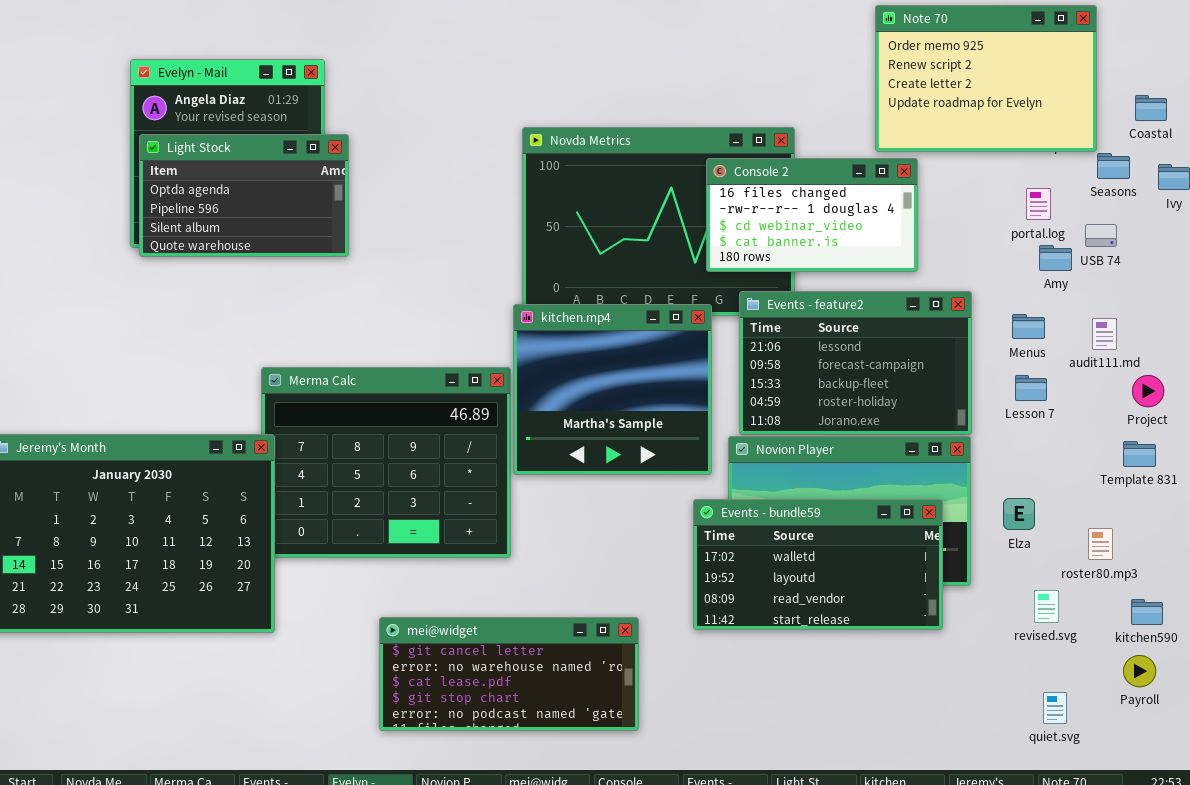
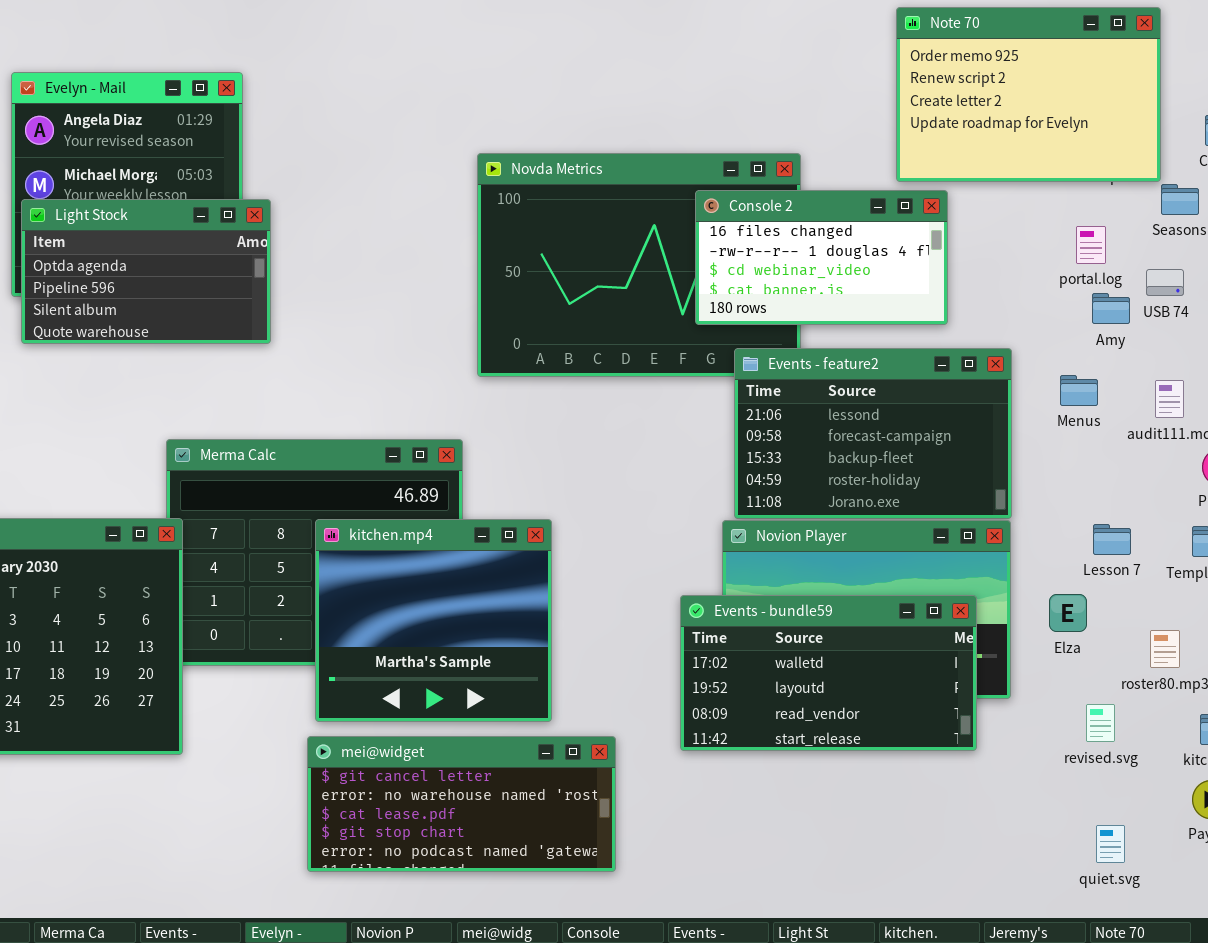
Light Stock: [139,134,349,257] -> [21,199,271,344], moved
kitchen.mp4: [513,304,712,475] -> [315,519,552,722], moved
Lesson 7: [1015,375,1047,401] -> [1093,524,1131,555], moved

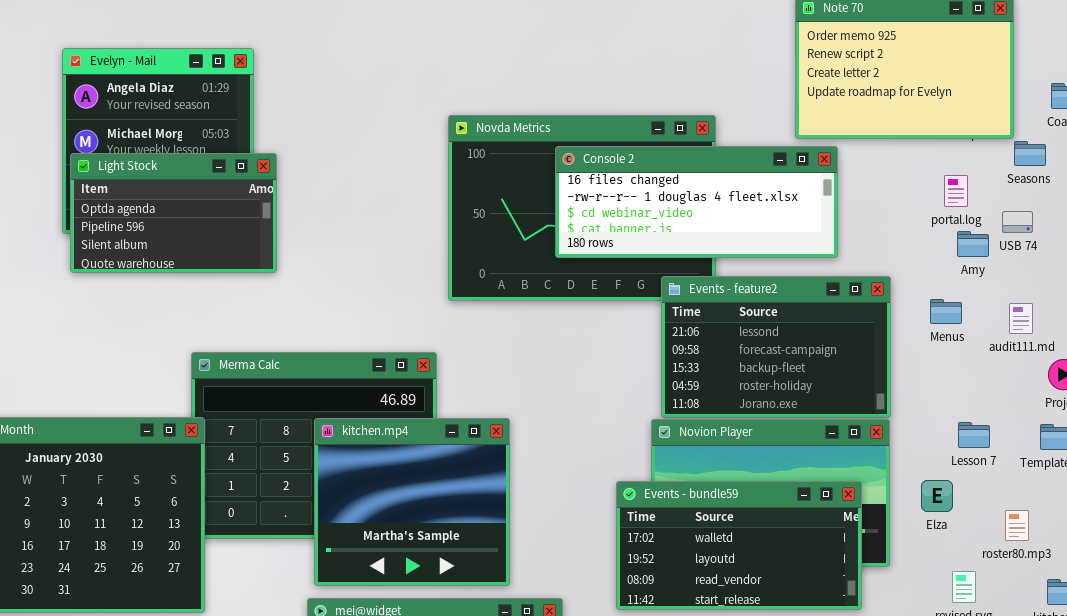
Console 2: [695,190,948,325] -> [555,146,838,258], resized

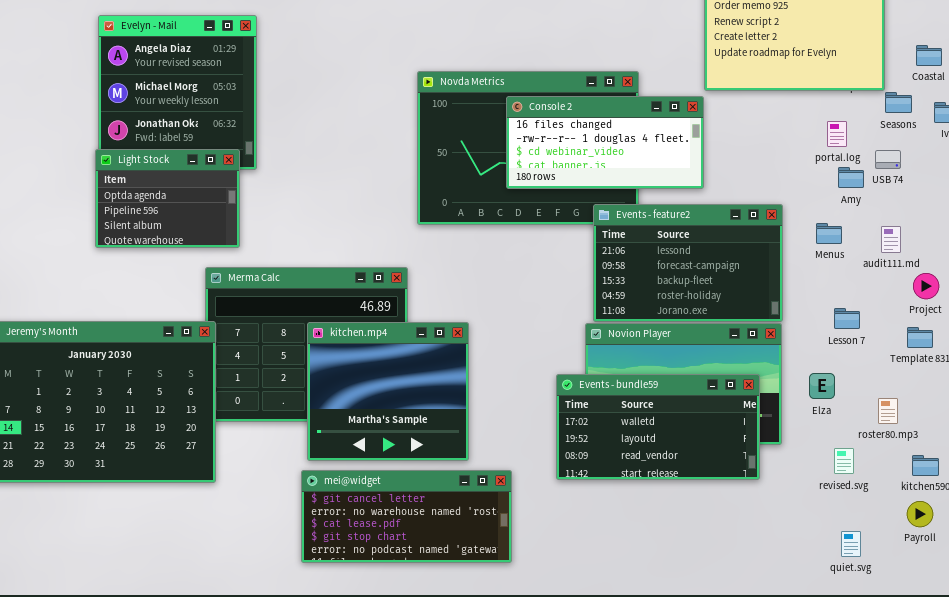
Console 2: [555,146,838,258] -> [506,96,704,189], resized
Light Stock: [70,153,277,273] -> [95,149,240,248], moved, resized
Lesson 7: [958,422,990,448] -> [834,308,860,329], moved

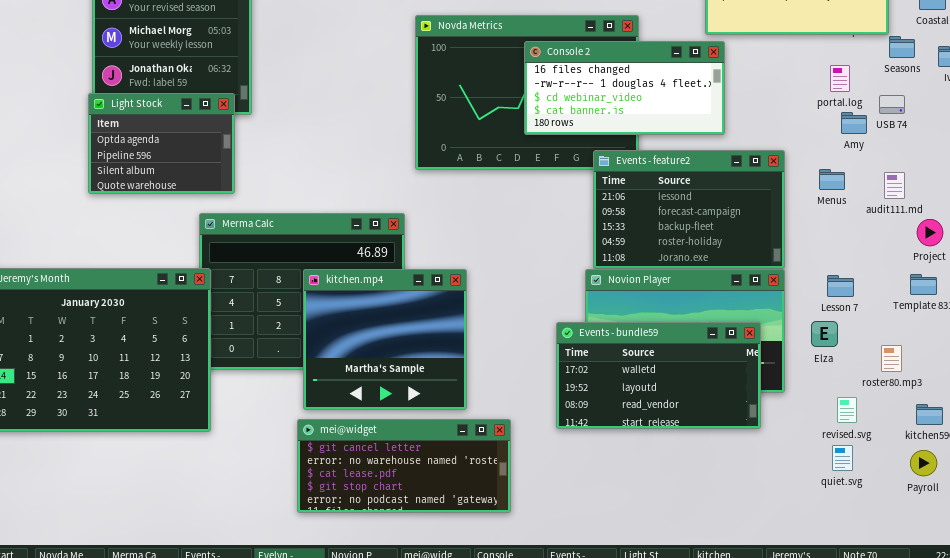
Console 2: [506,96,704,189] -> [524,41,725,135], moved
Lesson 7: [834,308,860,329] -> [827,275,854,297], moved
quiet.svg: [841,531,861,557] -> [832,445,853,471], moved

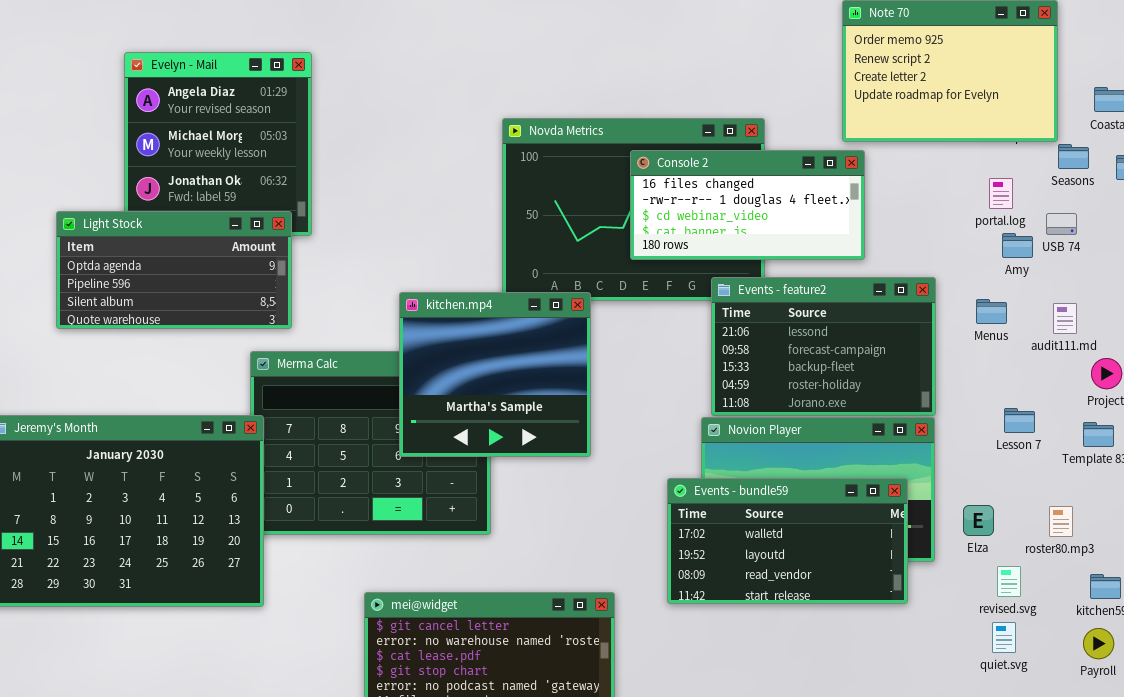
Light Stock: [88,93,235,194] -> [56,211,292,329], resized
kitchen.mp4: [303,269,467,410] -> [399,292,591,457], moved
Lesson 7: [827,275,854,297] -> [1004,408,1035,433], moved
Elza: [811,321,838,347] -> [963,505,994,536], moved

